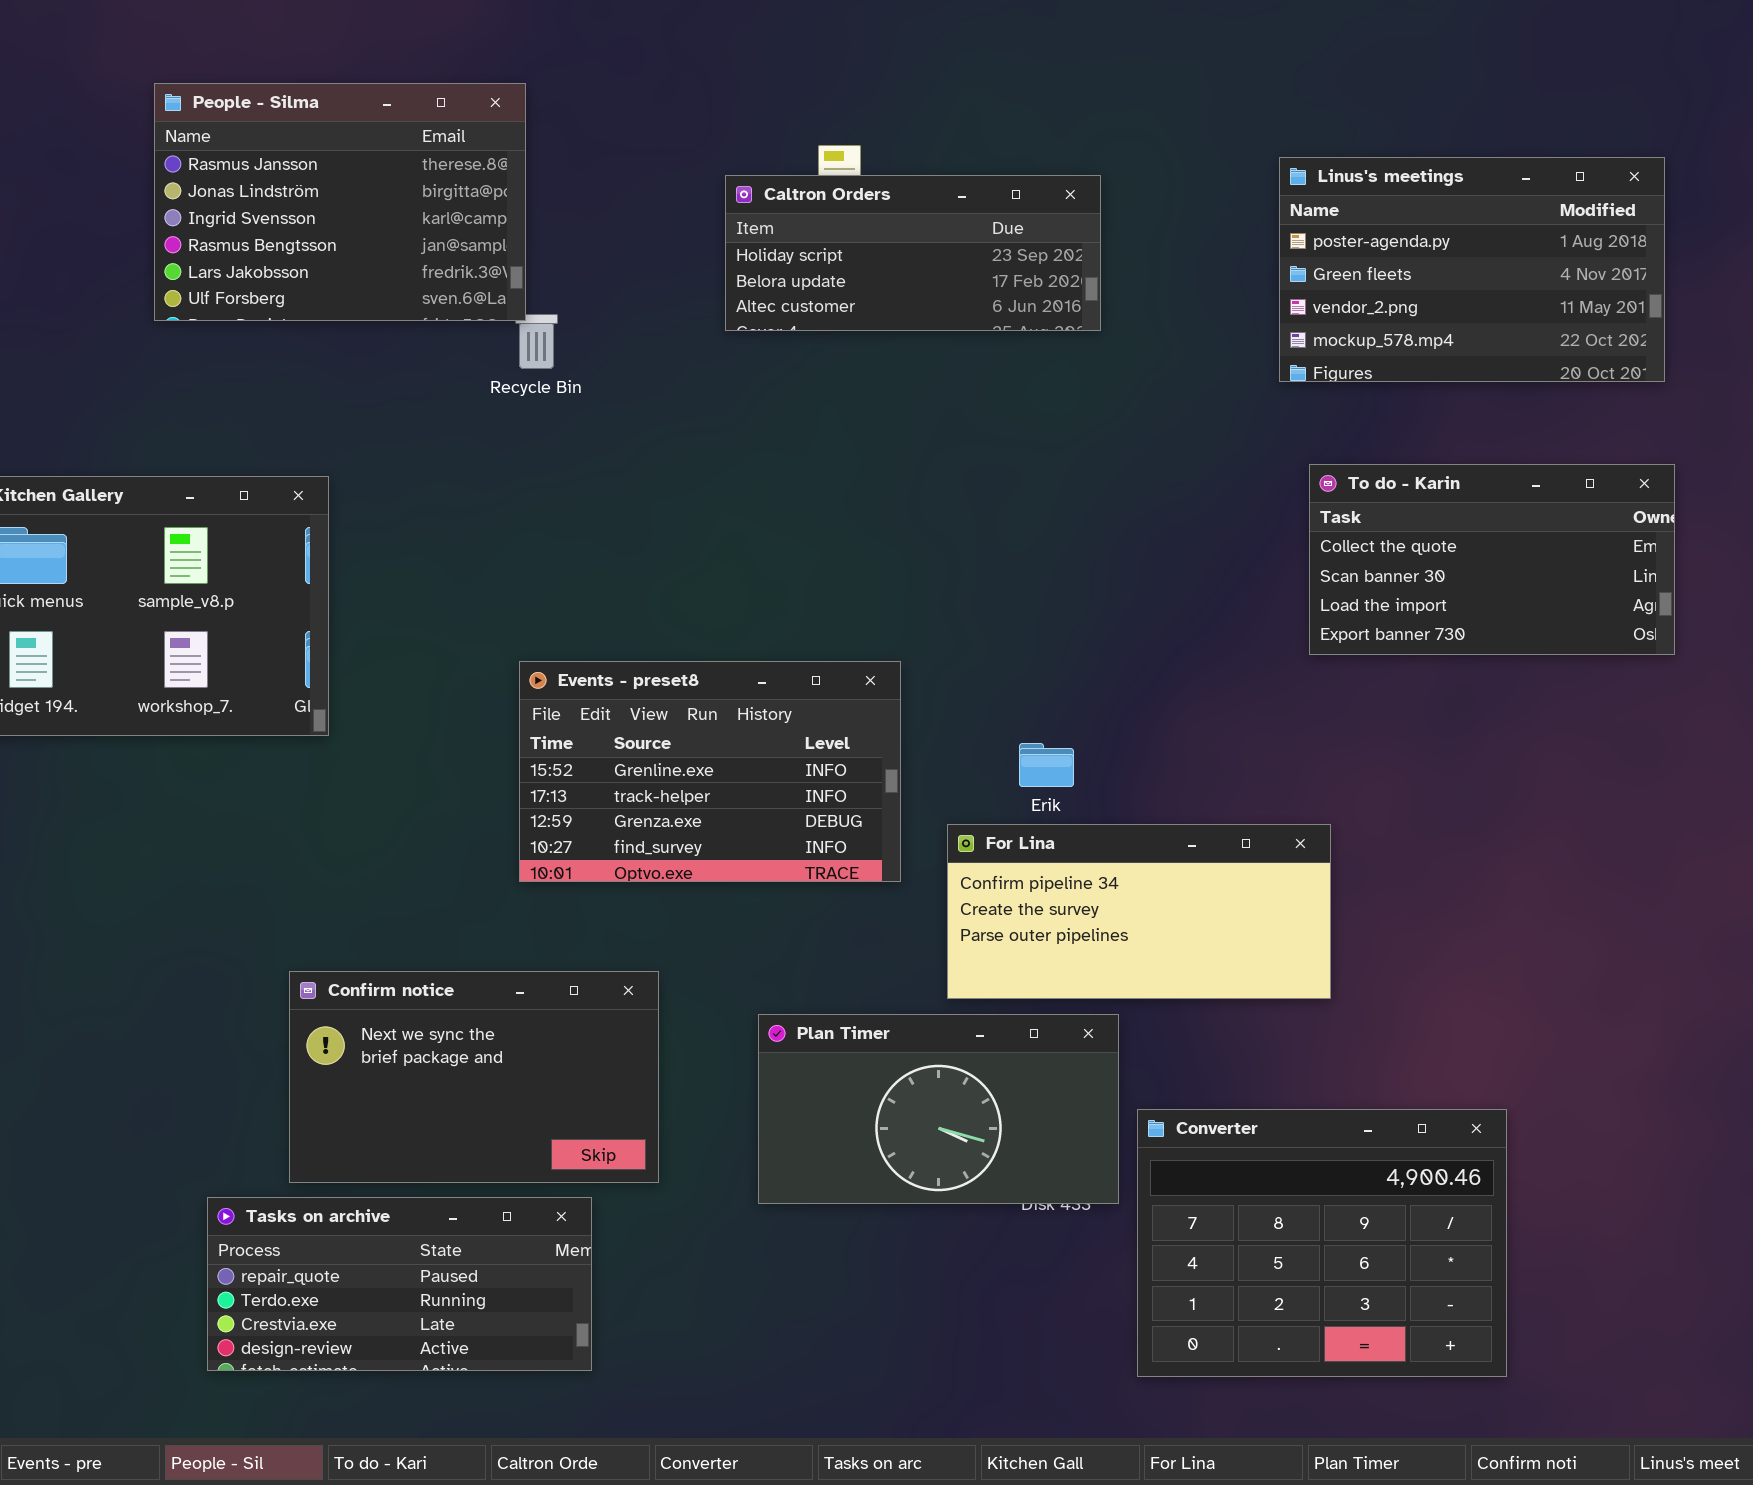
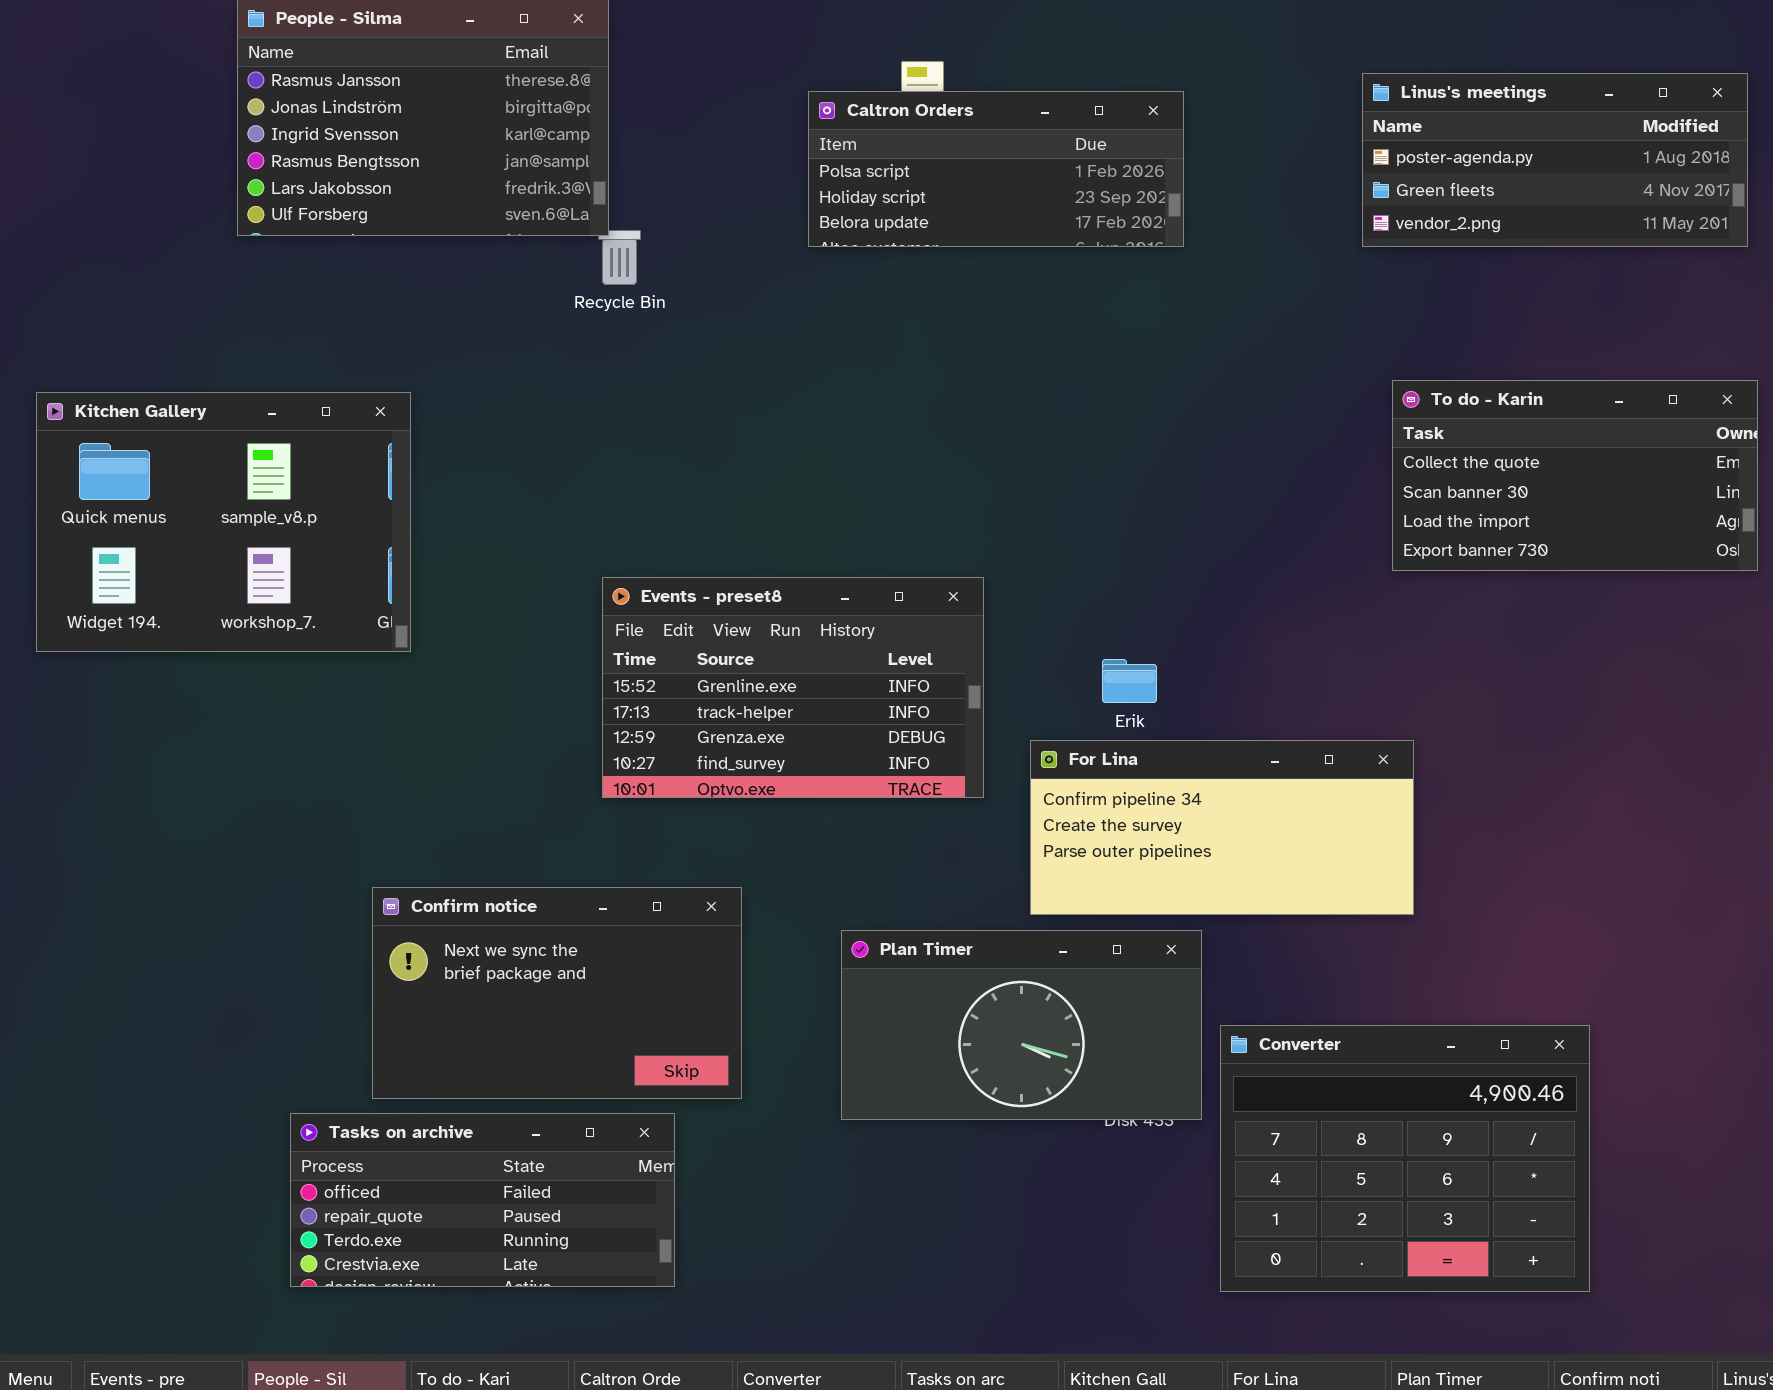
Linus's meetings: [1279,157,1665,382] -> [1362,73,1748,247], resized
Caltron Orders: [725,175,1101,331] -> [808,91,1184,247], scrolled up 1 row
Tasks on archive: [207,1197,592,1371] -> [290,1113,675,1287], scrolled up 1 row

